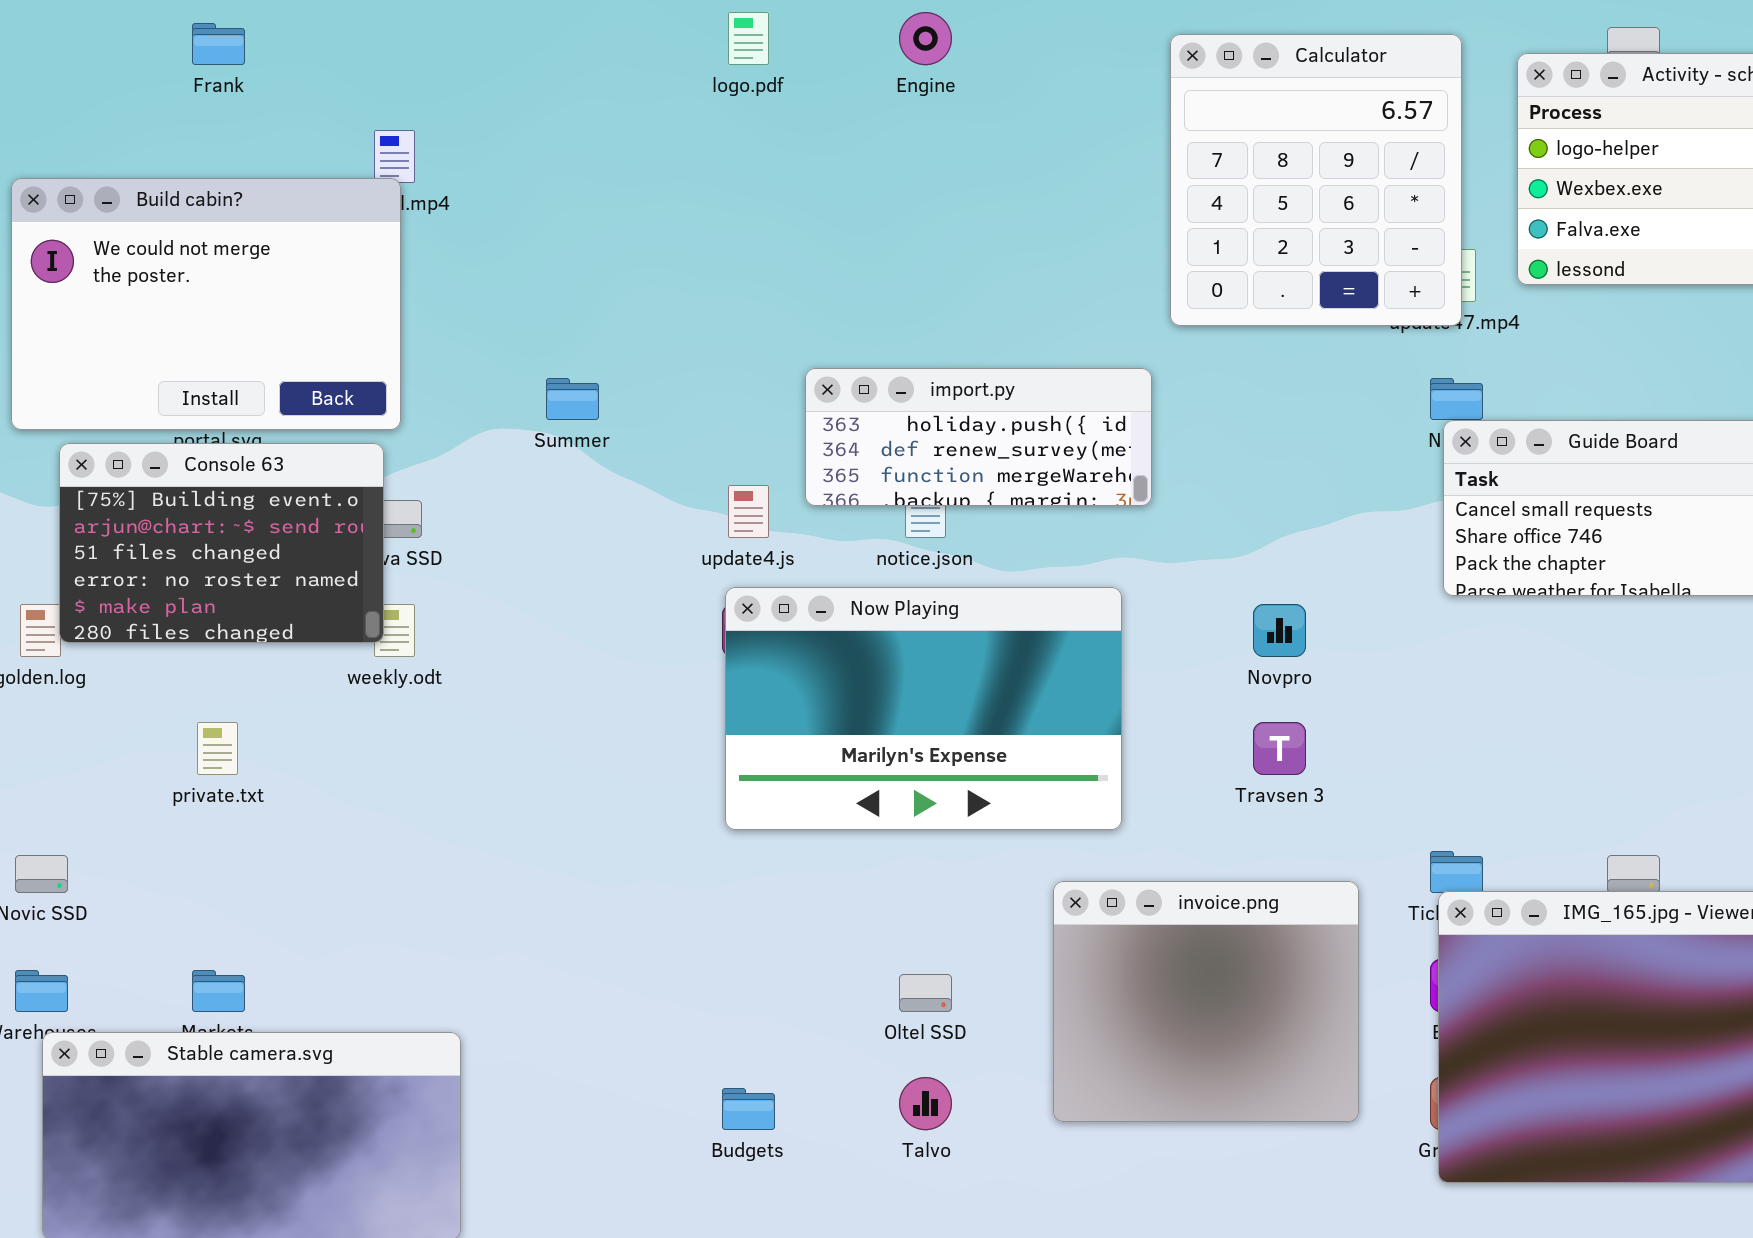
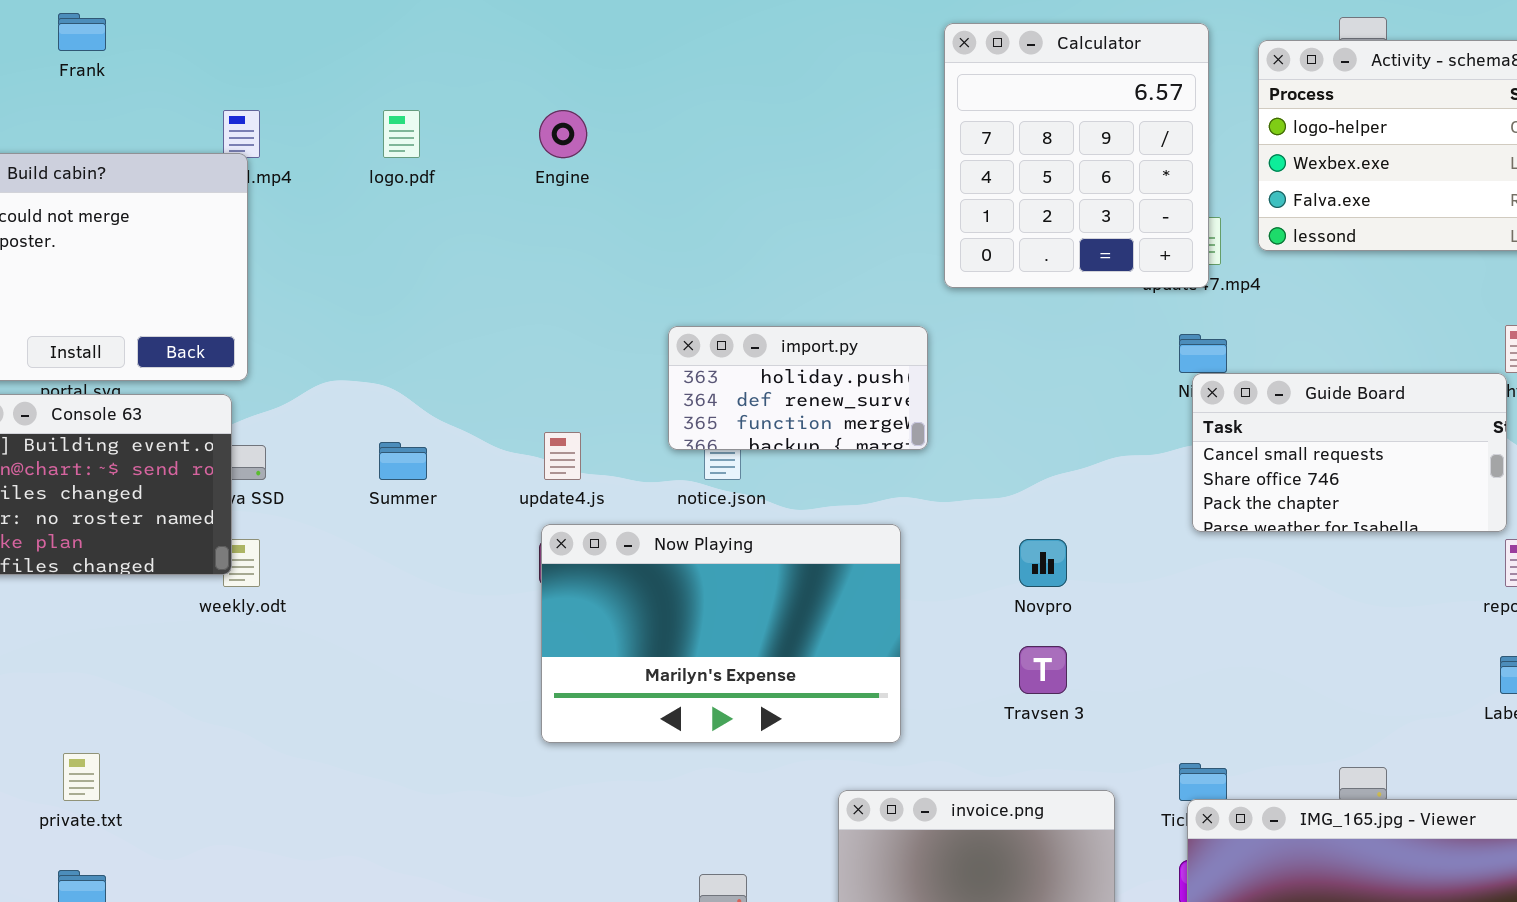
logo.pdf: [728,12,769,65] -> [383,110,420,158], moved
Engine: [899,12,952,65] -> [539,110,587,158], moved
import.py: [805,368,1152,506] -> [668,326,928,450], resized
Summer: [546,378,599,420] -> [379,442,427,480], moved
private.txt: [197,722,238,775] -> [63,753,100,801], moved

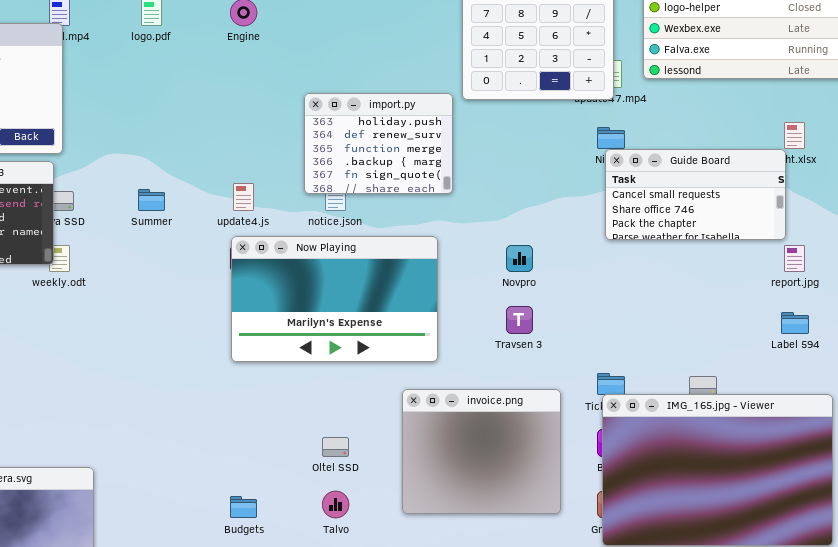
import.py: [668,326,928,450] -> [304,93,453,194], resized

